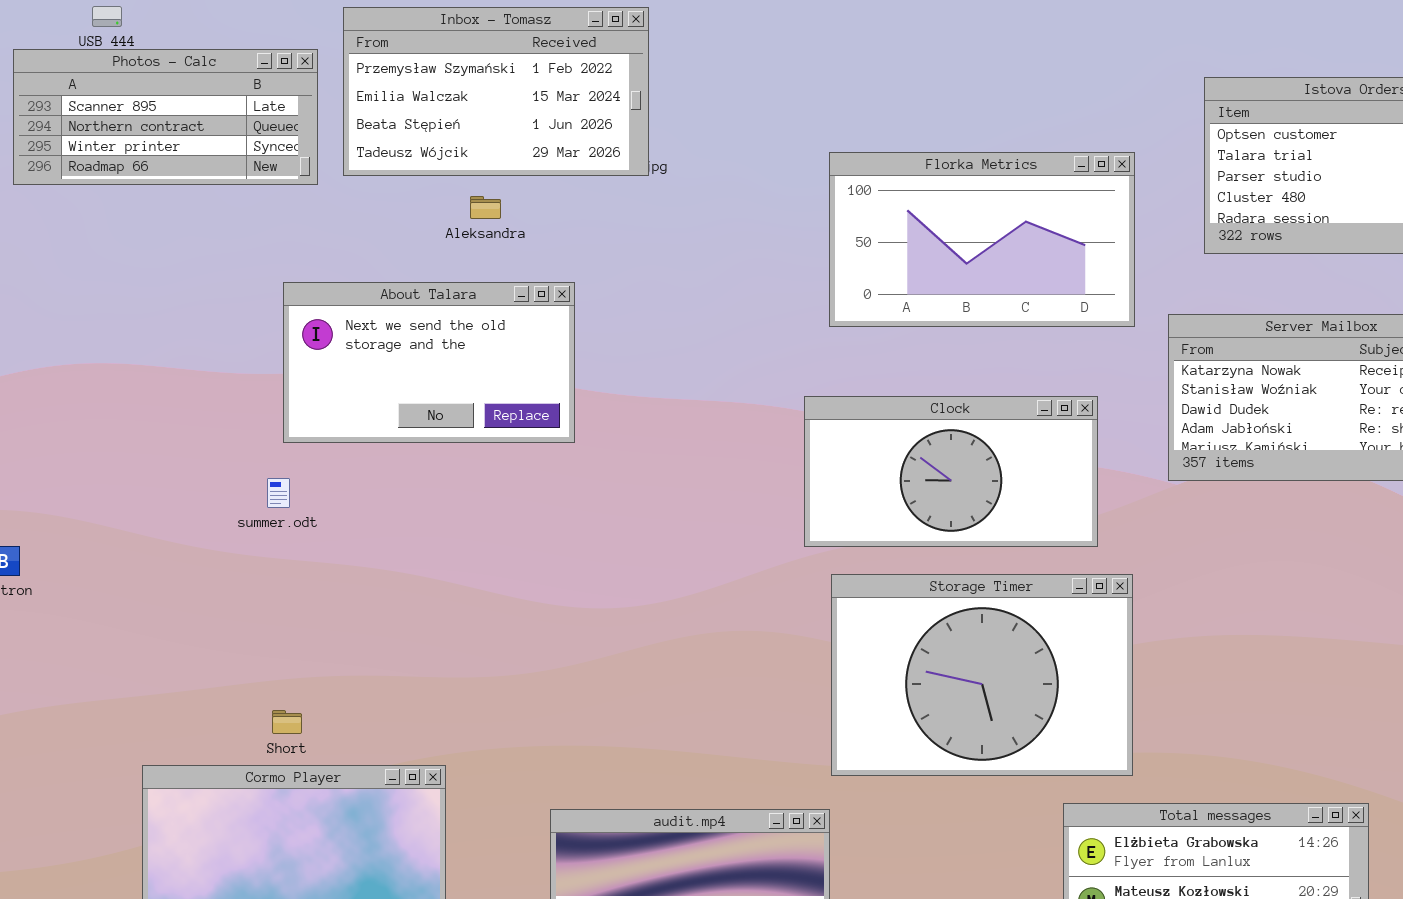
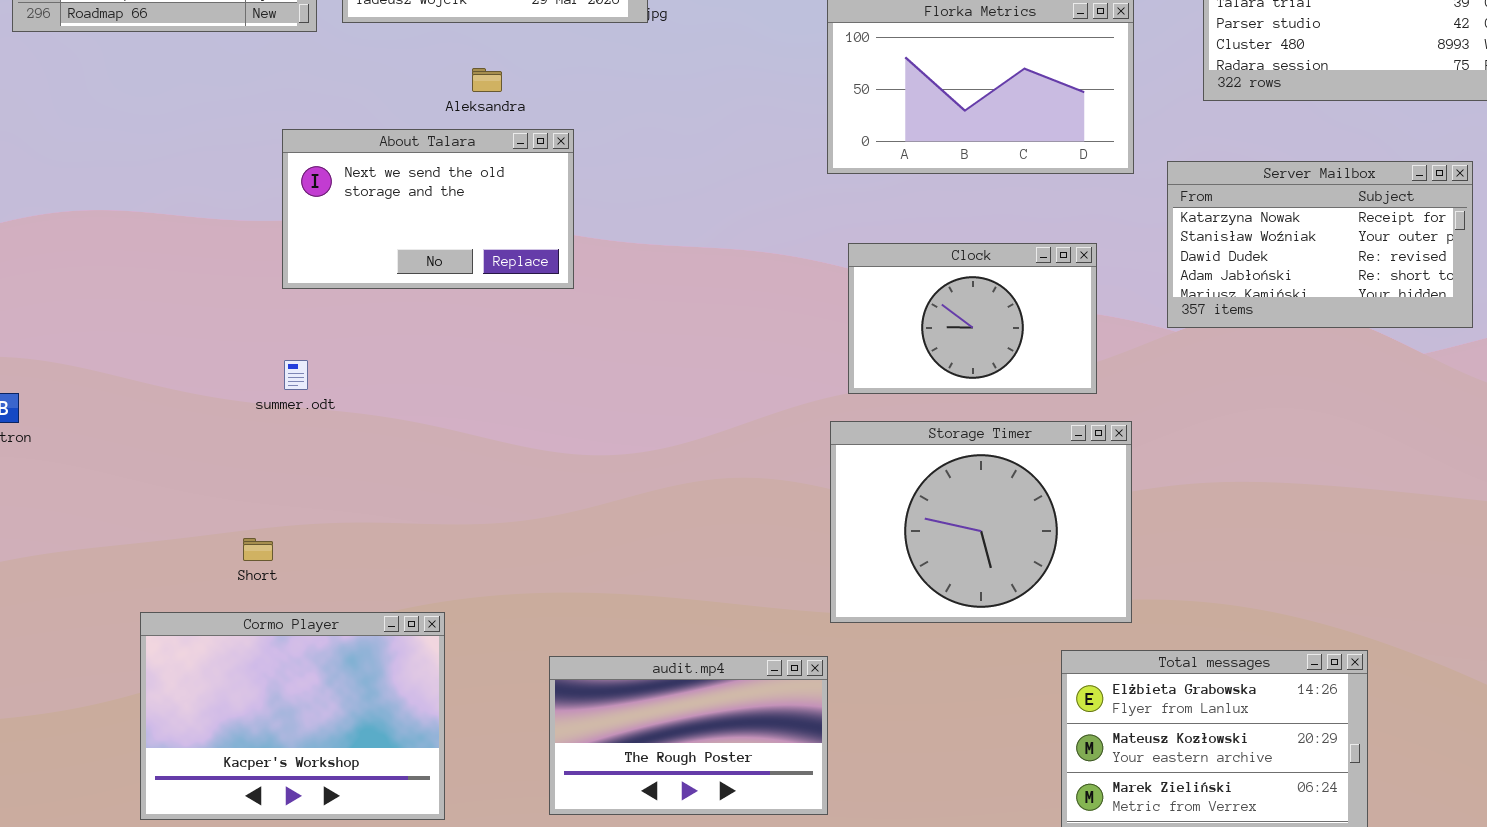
Aleksandra: [470,196,501,219] -> [472,68,502,92], moved
Clock: [804,396,1098,547] -> [848,243,1097,394], resized
summer.odt: [267,478,290,508] -> [284,360,308,390], moved
Short: [272,710,302,734] -> [243,538,273,561], moved

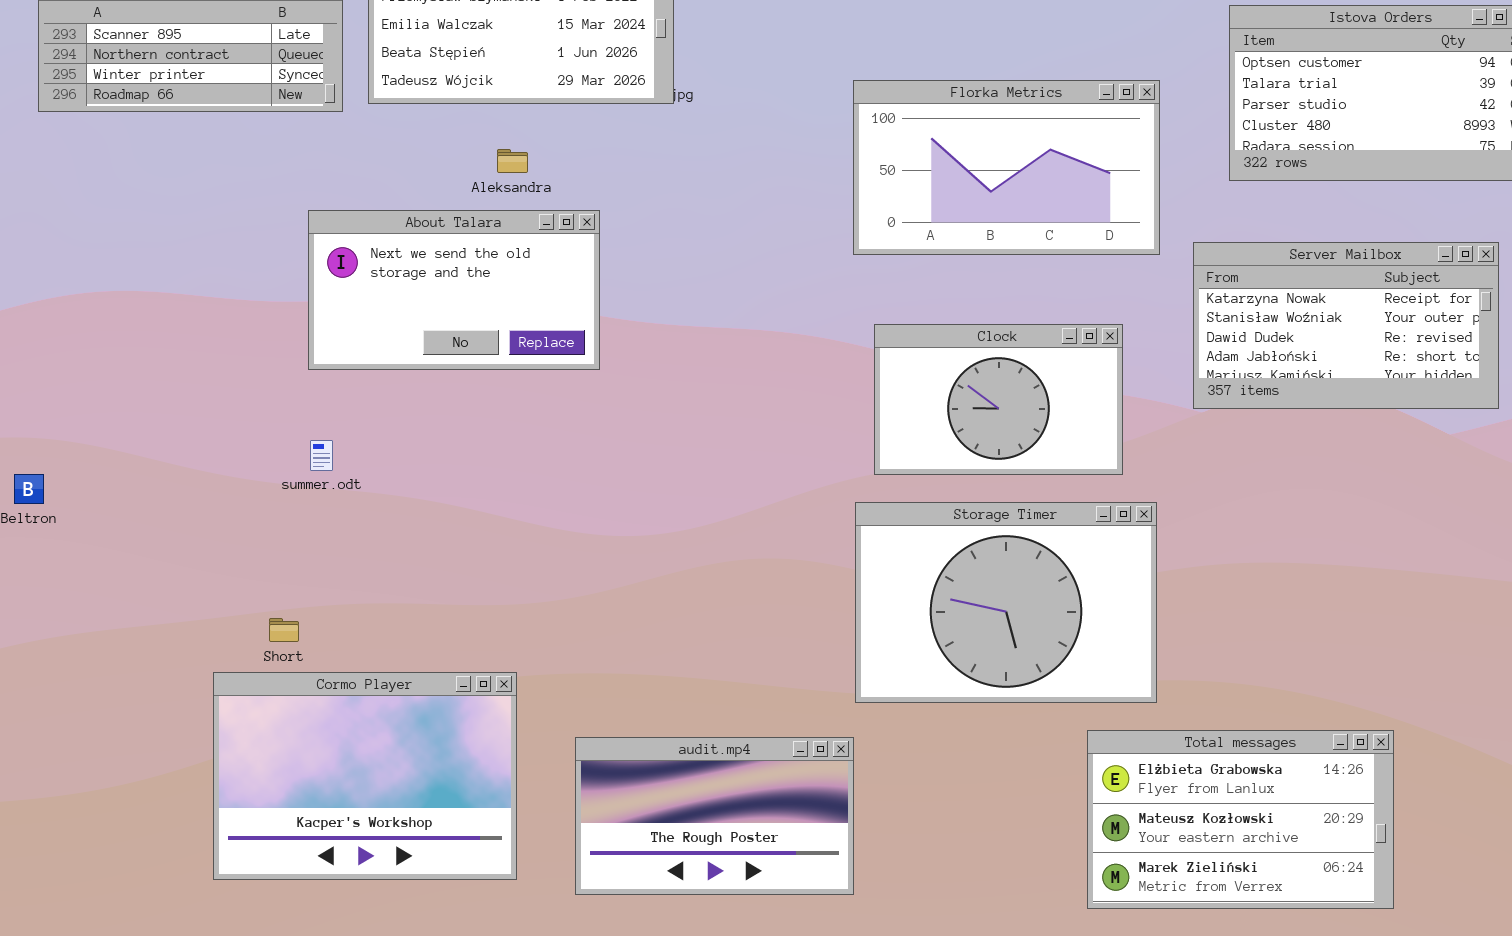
Cormo Player: [140,612,445,820] -> [213,672,517,880], moved

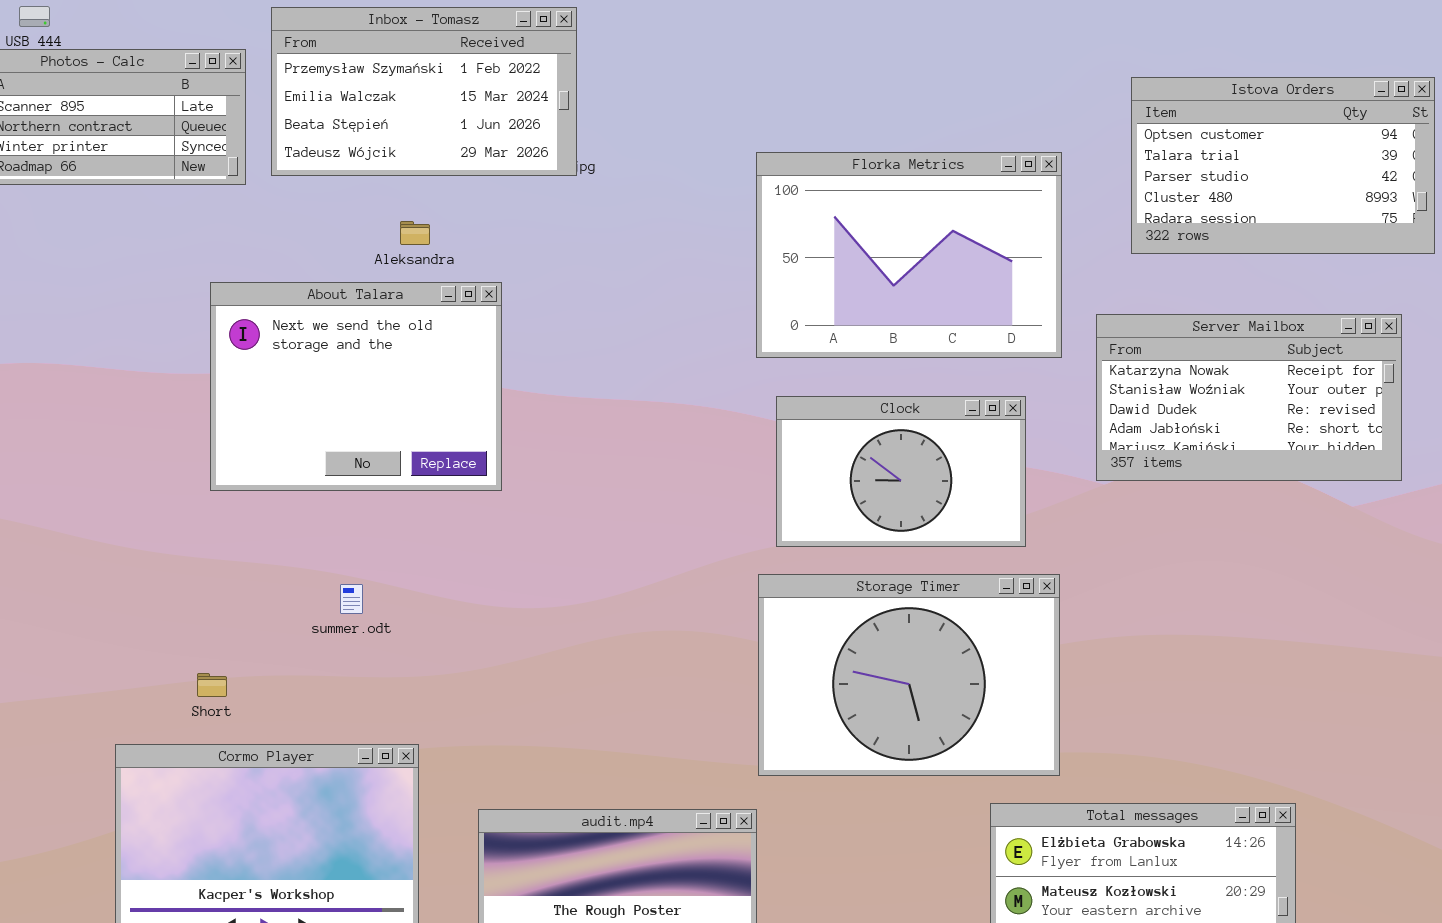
Florka Metrics: [853,80,1160,255] -> [756,152,1062,358], resized
About Talara: [308,210,600,370] -> [210,282,502,491], resized
summer.odt: [310,440,333,471] -> [340,584,363,614], moved
Short: [269,618,299,642] -> [197,673,227,697], moved

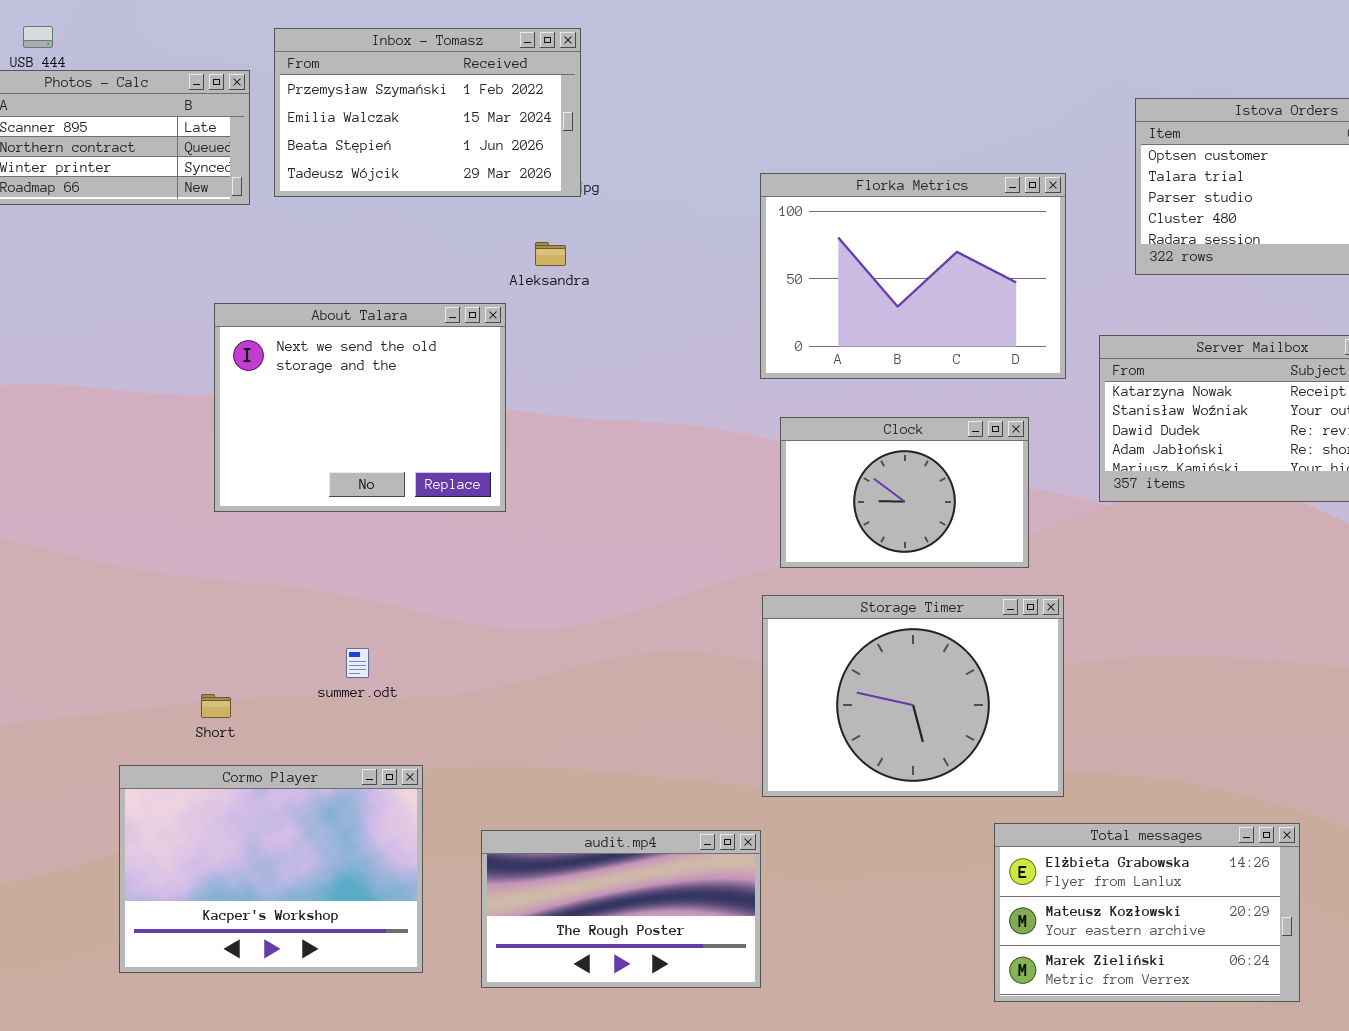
Aleksandra: [400,221,430,245] -> [535,242,566,266], moved
summer.odt: [340,584,363,614] -> [346,648,369,678], moved

